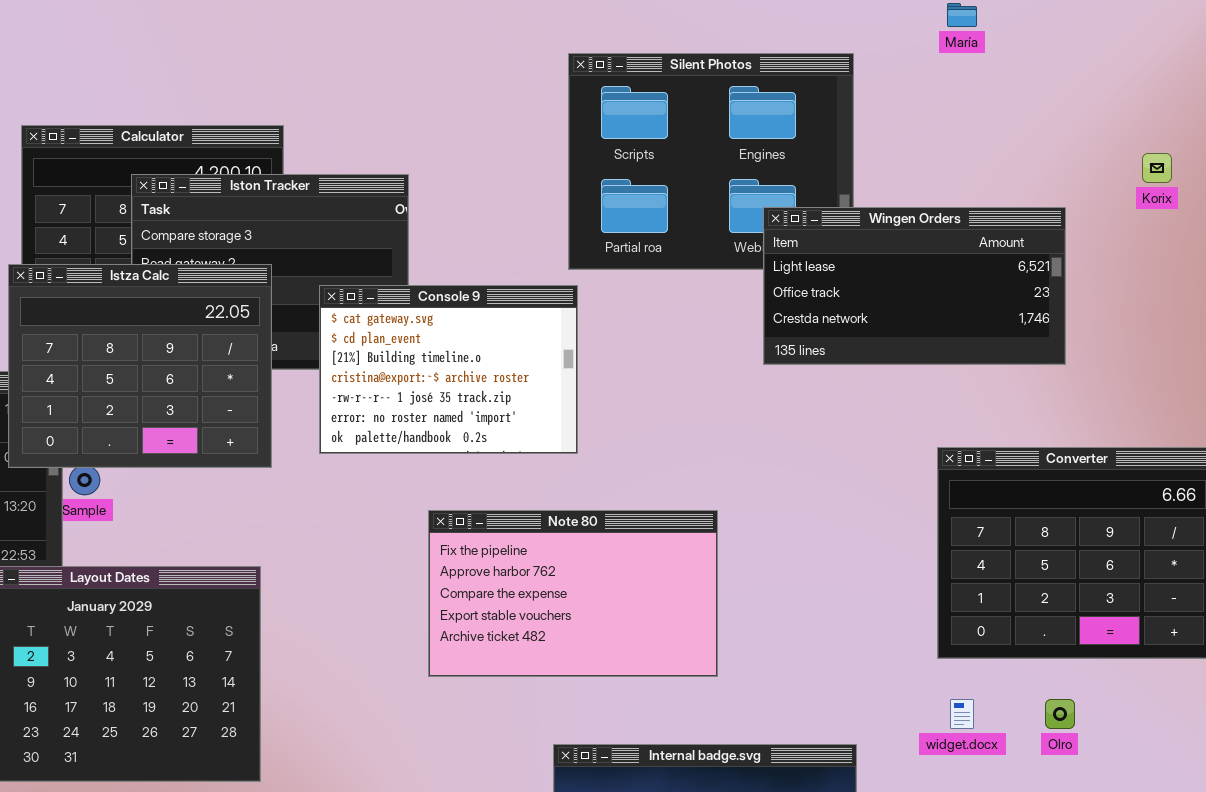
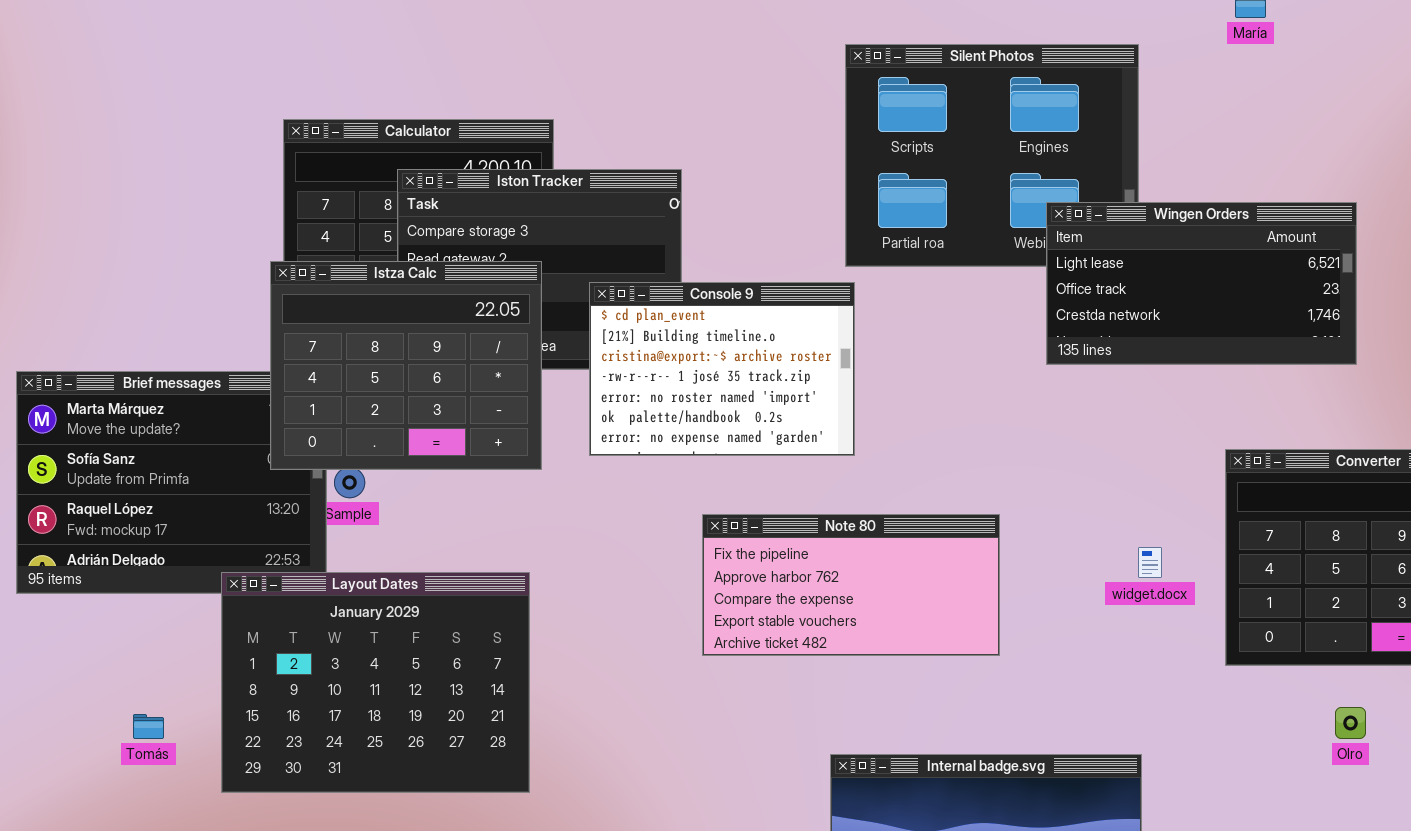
Console 9: [319,285,578,454] -> [589,282,855,456], scrolled down 1 row
Note 80: [428,510,718,677] -> [702,514,1000,656], resized
widget.docx: [950,699,974,729] -> [1138,547,1162,578], moved

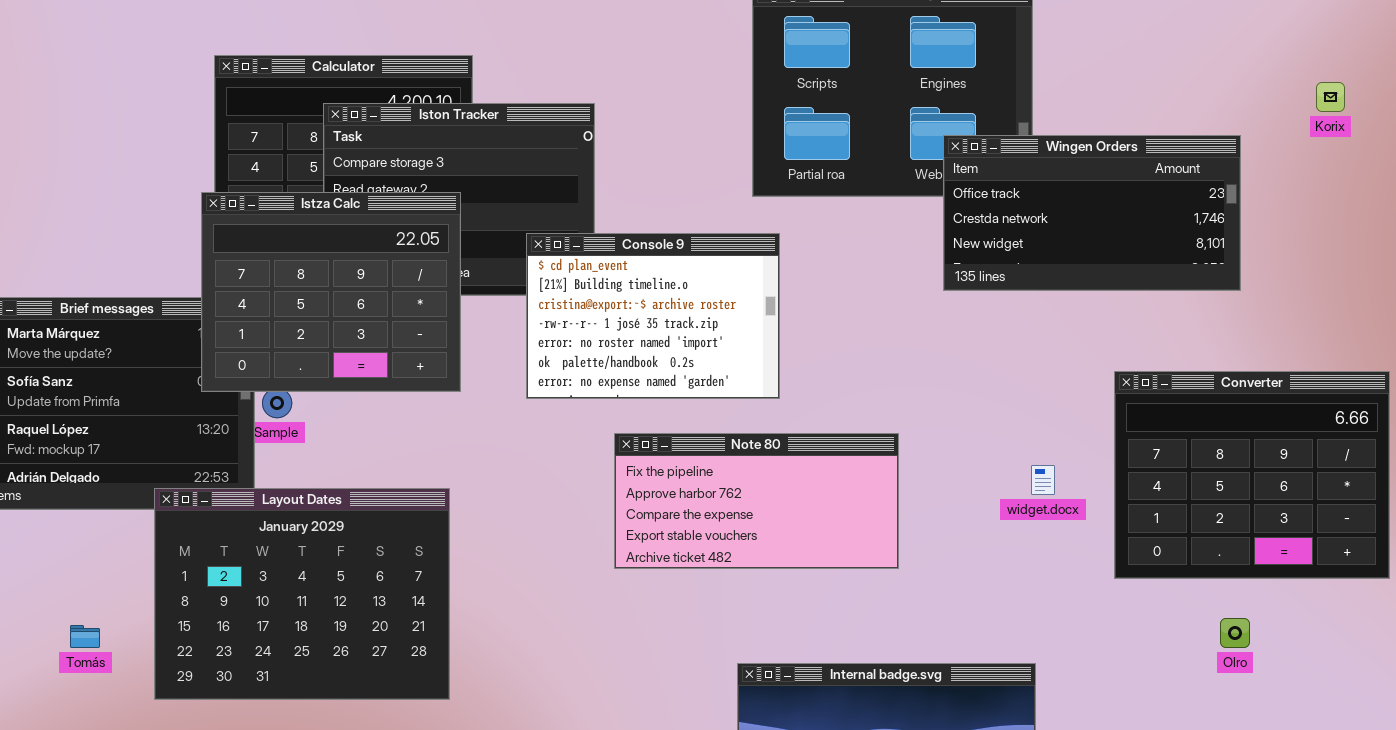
Wingen Orders: [1046,202,1357,365] -> [943,135,1241,291], scrolled down 1 row
Console 9: [589,282,855,456] -> [526,233,780,399], moved

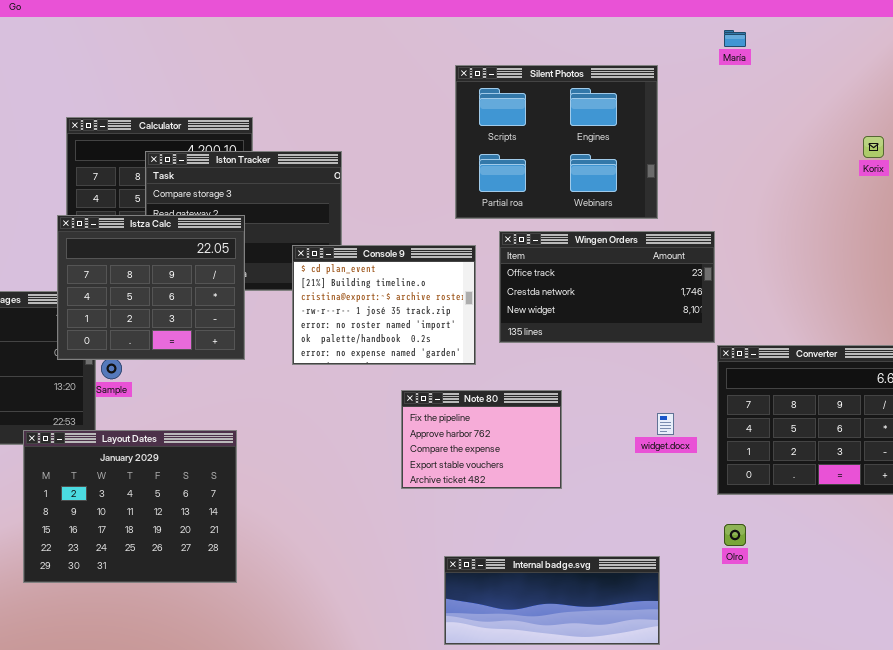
Wingen Orders: [943,135,1241,291] -> [499,231,715,343], moved
Note 80: [614,433,899,569] -> [401,390,562,489], resized
Olro: [1220,618,1250,648] -> [724,524,746,546], moved

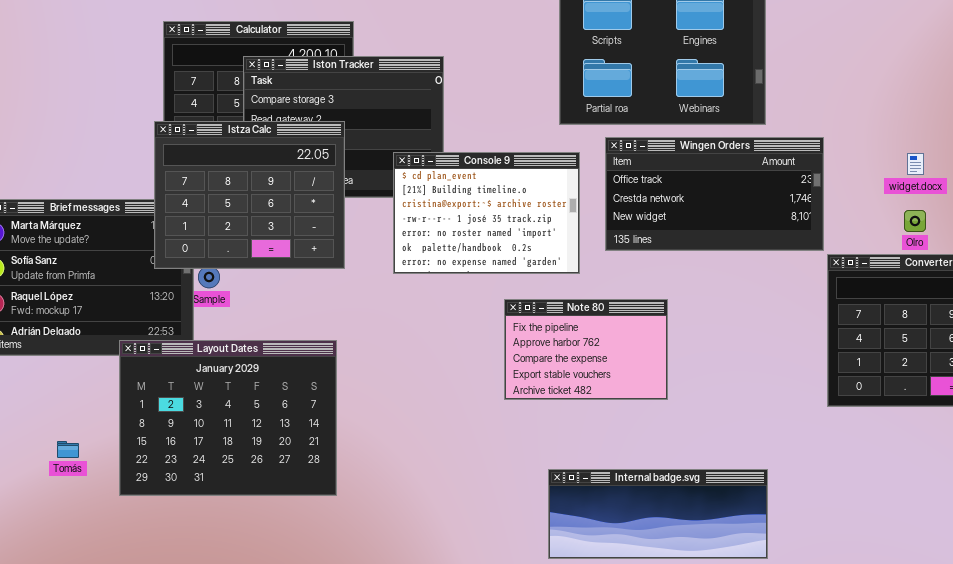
widget.docx: [657,413,674,435] -> [907,153,924,175], moved
Olro: [724,524,746,546] -> [904,210,926,232], moved

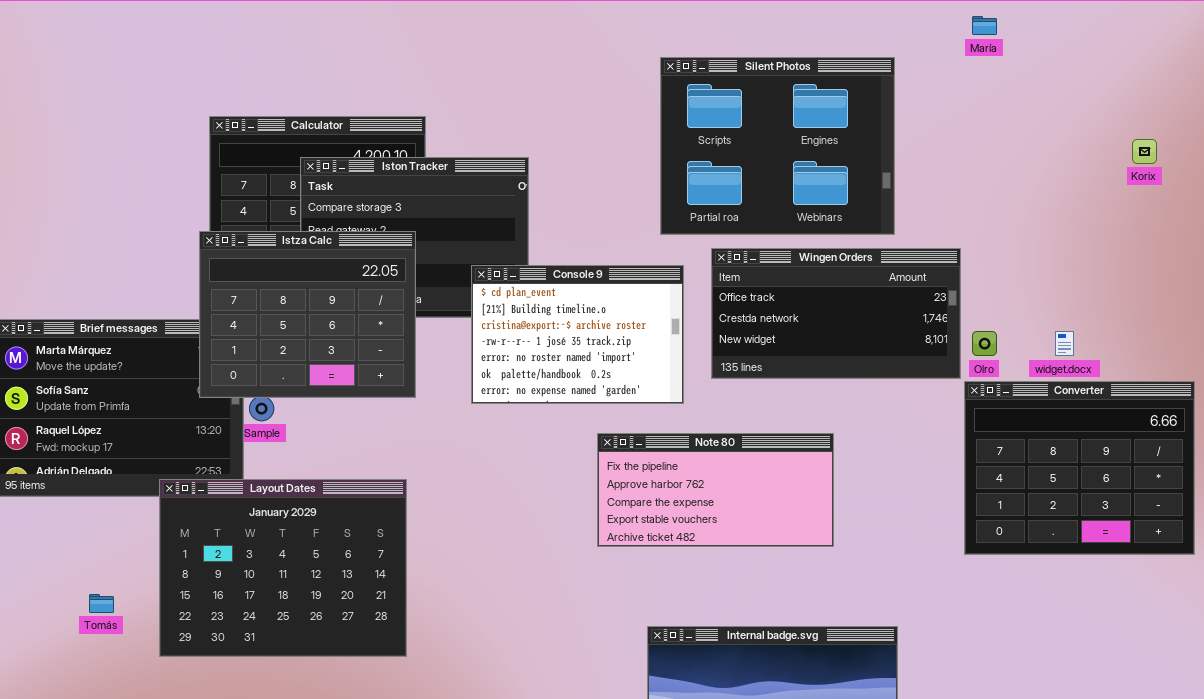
widget.docx: [907,153,924,175] -> [1055,331,1074,356], moved
Olro: [904,210,926,232] -> [972,331,997,356], moved
Note 80: [504,299,668,400] -> [597,433,834,547], resized

